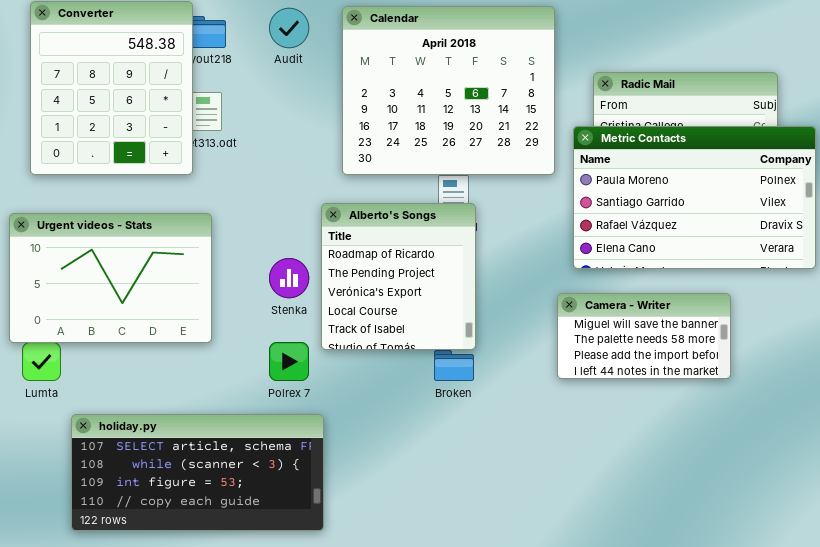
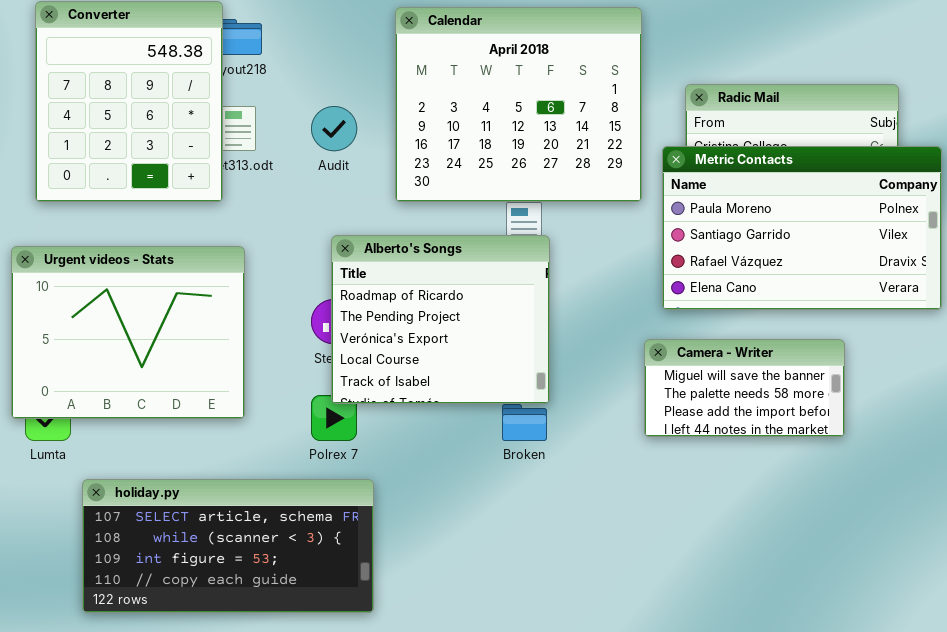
Audit: [269,8,309,48] -> [311,106,357,151], moved
Alberto's Songs: [321,203,476,350] -> [331,235,550,404], resized
Urgent videos - Stats: [9,213,212,343] -> [11,246,245,419], resized

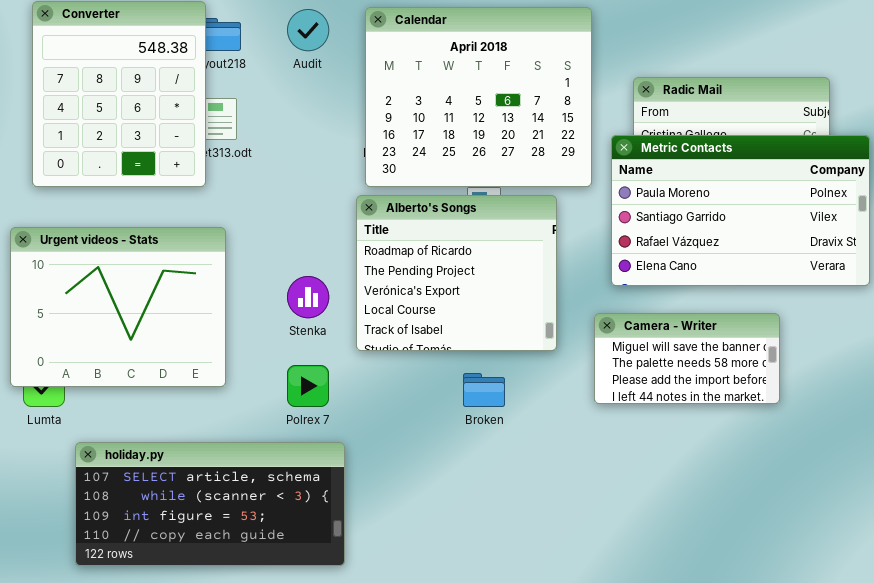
Audit: [311,106,357,151] -> [287,9,329,51], moved
Alberto's Songs: [331,235,550,404] -> [356,195,557,351], moved

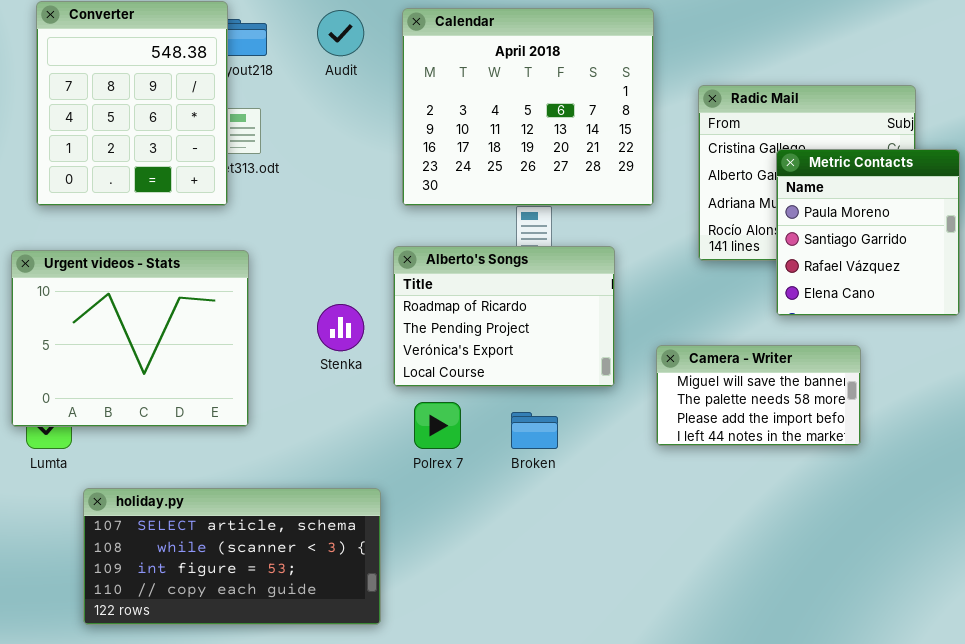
Metric Contacts: [611,135,870,286] -> [776,149,960,316], resized
Alberto's Songs: [356,195,557,351] -> [393,246,615,387], resized
Polrex 7: [287,365,329,407] -> [414,402,461,449], moved

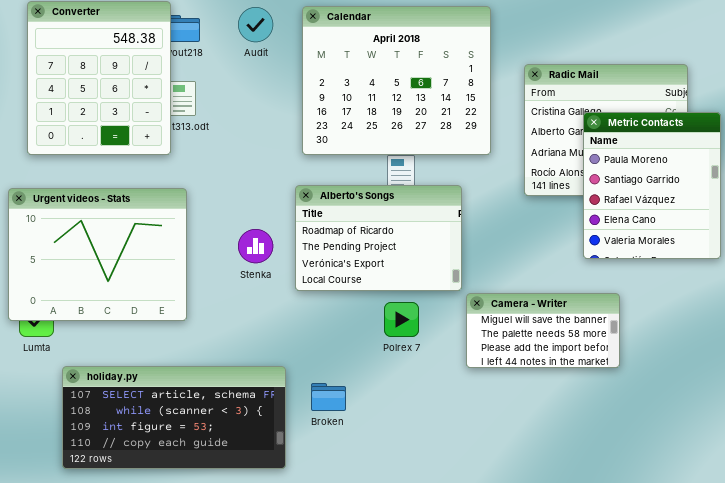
Metric Contacts: [776,149,960,316] -> [583,112,721,259], resized
Camera - Writer: [656,345,861,446] -> [466,293,620,368], moved
Polrex 7: [414,402,461,449] -> [384,302,419,337], moved
Broken: [511,412,558,449] -> [311,383,346,411], moved

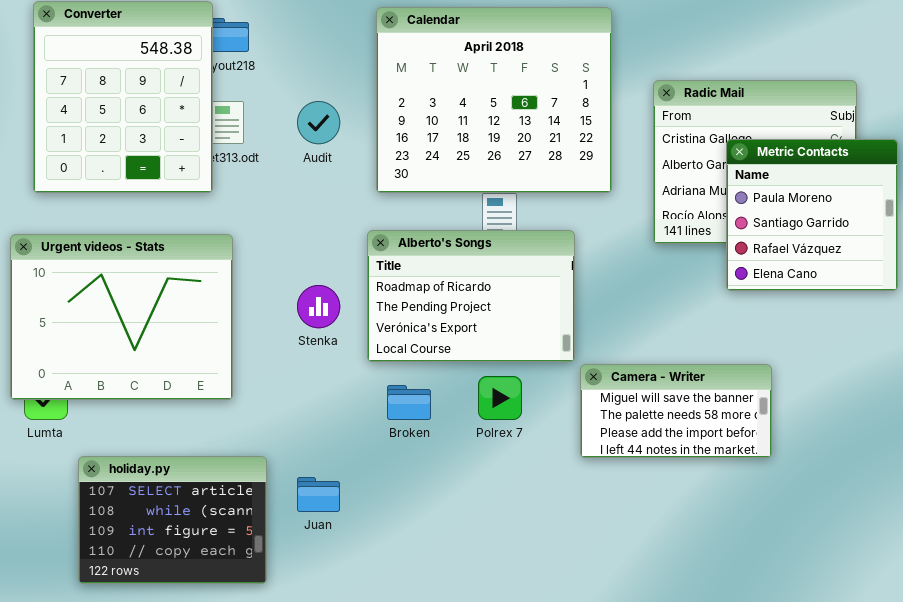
Audit: [238,7,273,42] -> [297,101,340,144], moved
Metric Contacts: [583,112,721,259] -> [726,139,898,291], resized
holiday.py: [62,366,286,469] -> [78,456,267,584], resized
Broken: [311,383,346,411] -> [387,385,431,420], moved

